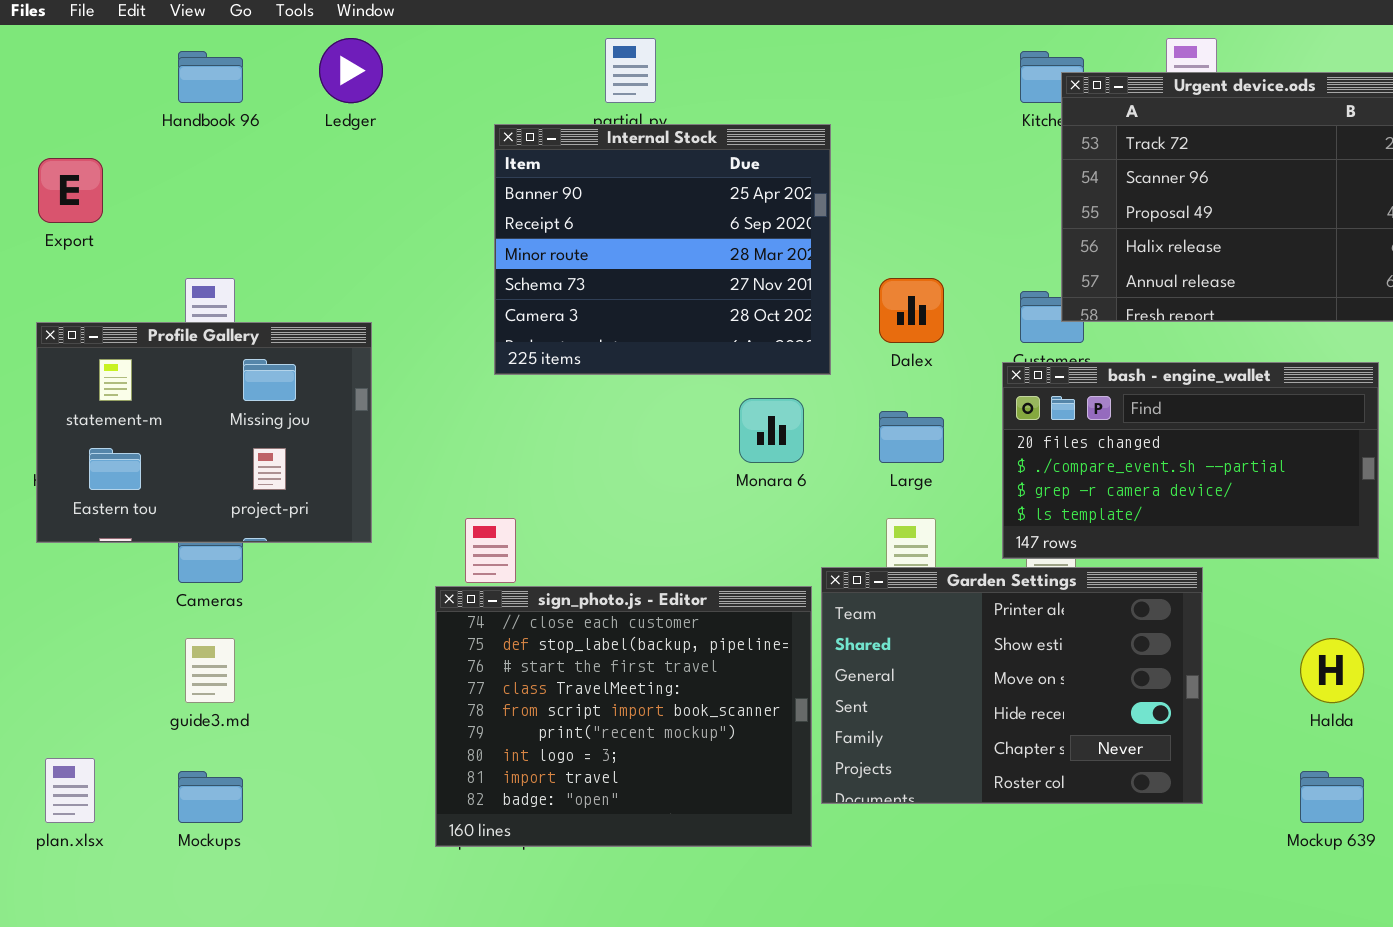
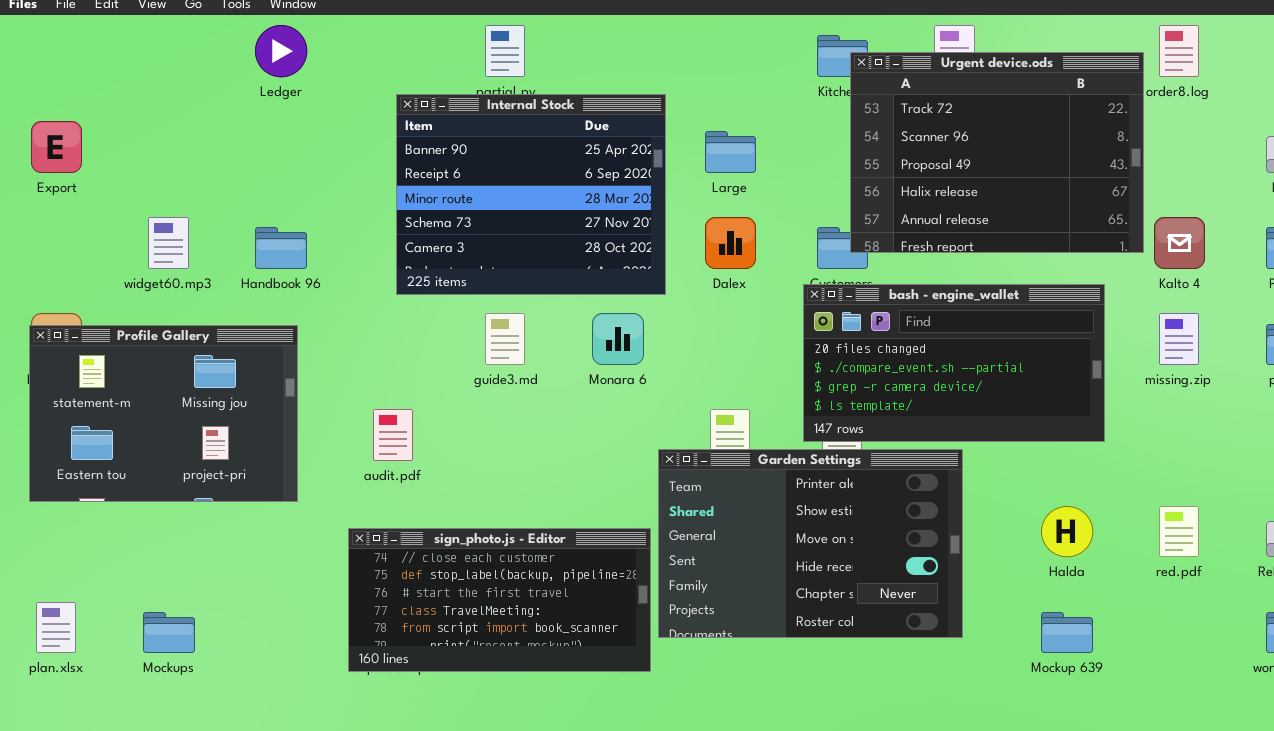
Handbook 96: [178,51,243,103] -> [255,227,307,269], moved
Profile Gallery: [36,322,372,543] -> [29,325,298,502], moved
Large: [879,411,944,463] -> [705,131,756,173], moved
sign_photo.js - Editor: [435,586,812,847] -> [348,528,651,672], resized
guide3.md: [185,638,235,703] -> [485,313,525,365], moved

